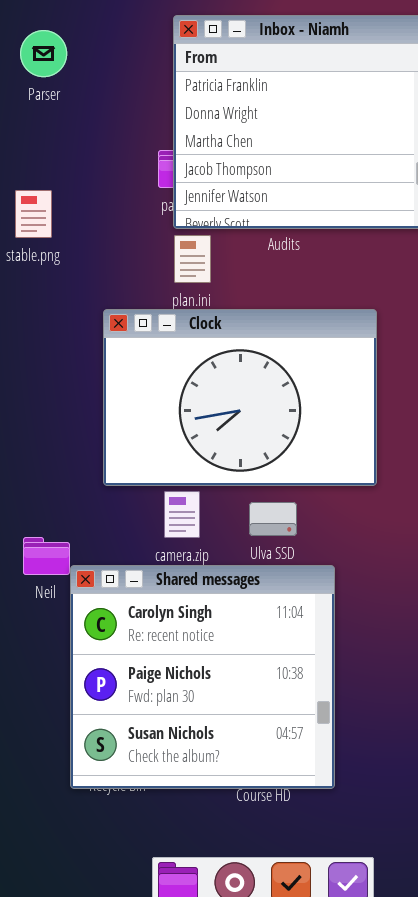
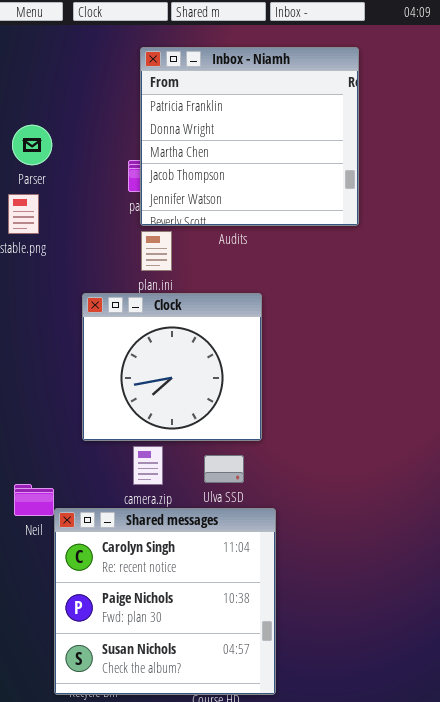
Parser: [20,30,67,77] -> [12,125,52,165], moved
Clock: [103,309,377,486] -> [82,293,262,441], resized

